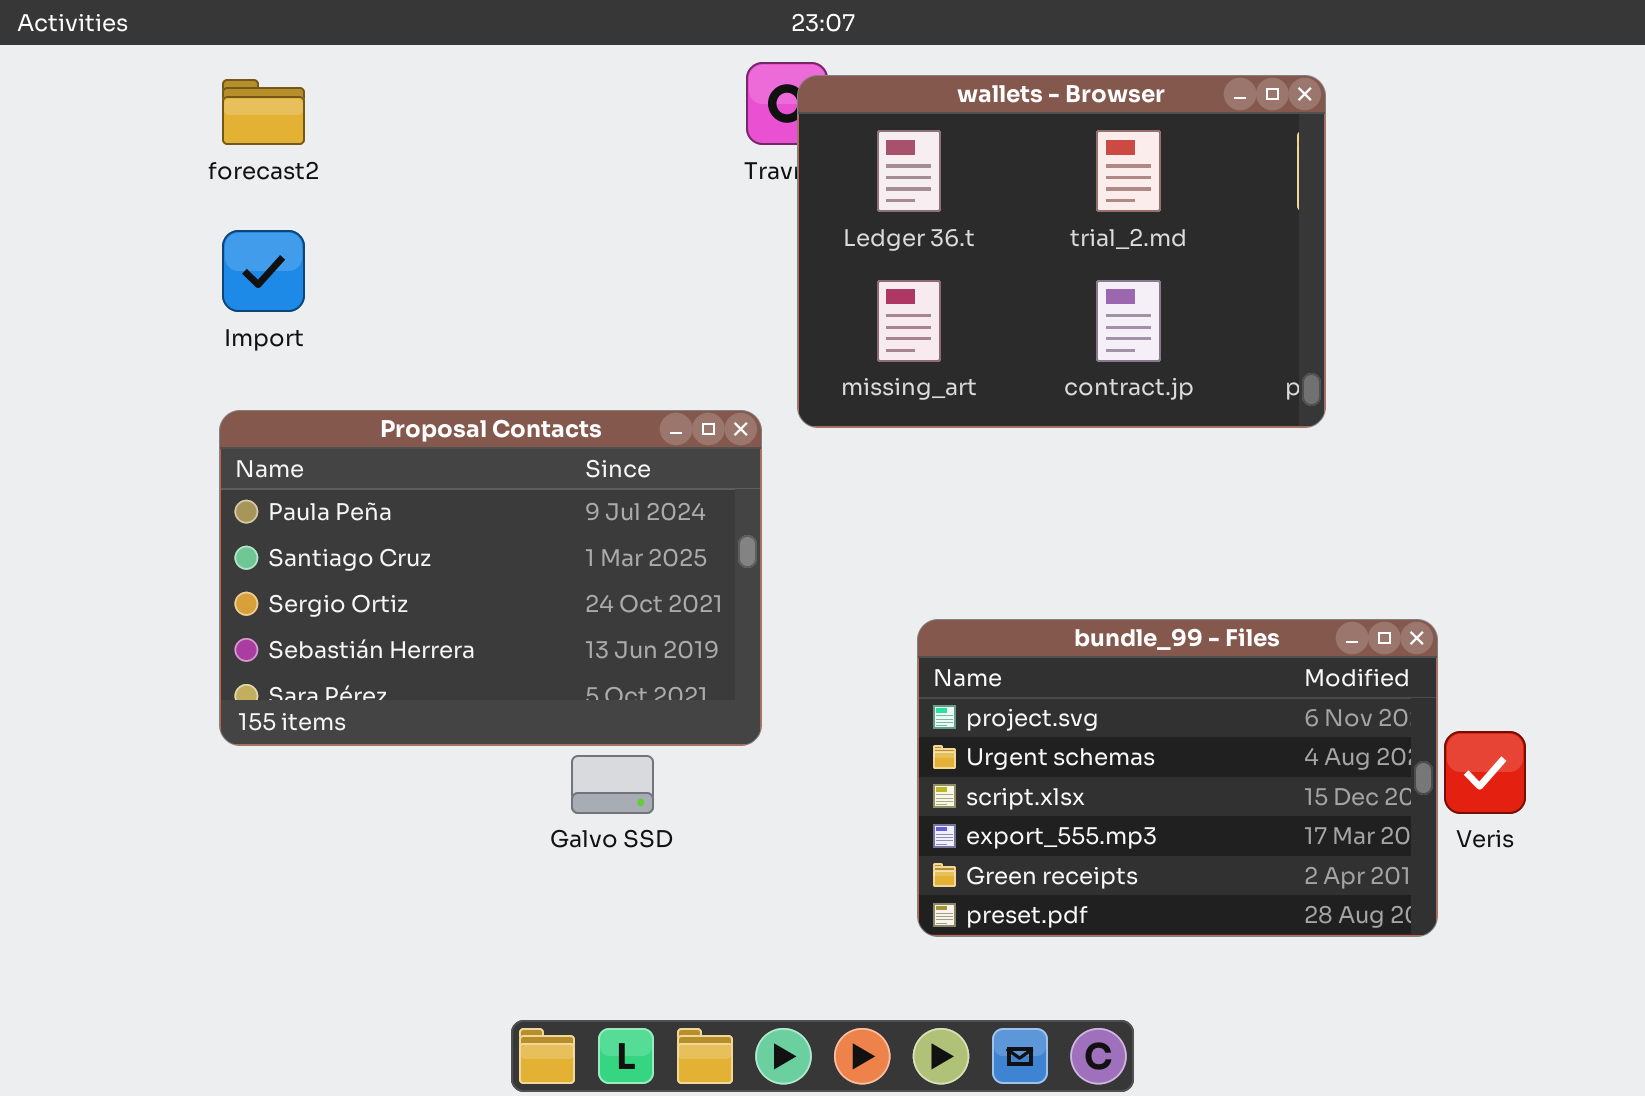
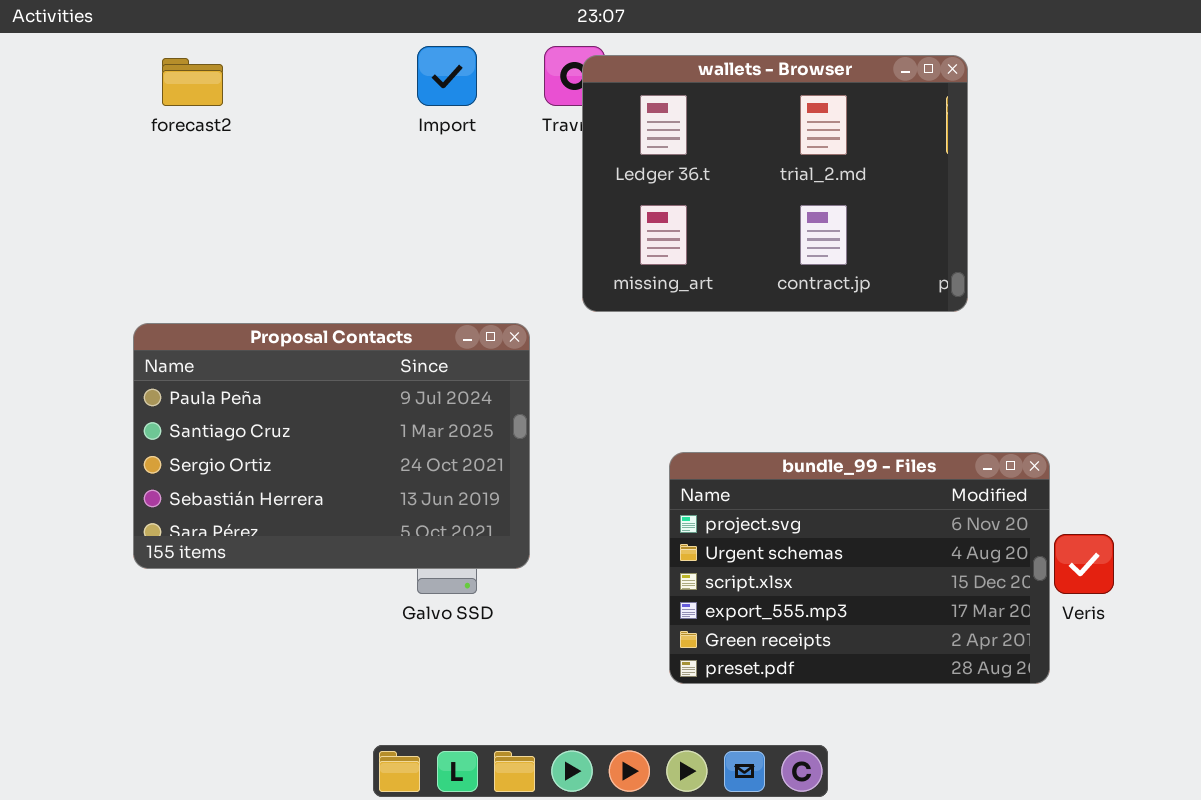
Import: [222,230,305,312] -> [417,46,477,106], moved
Proposal Contacts: [219,410,762,746] -> [133,323,530,569], moved

